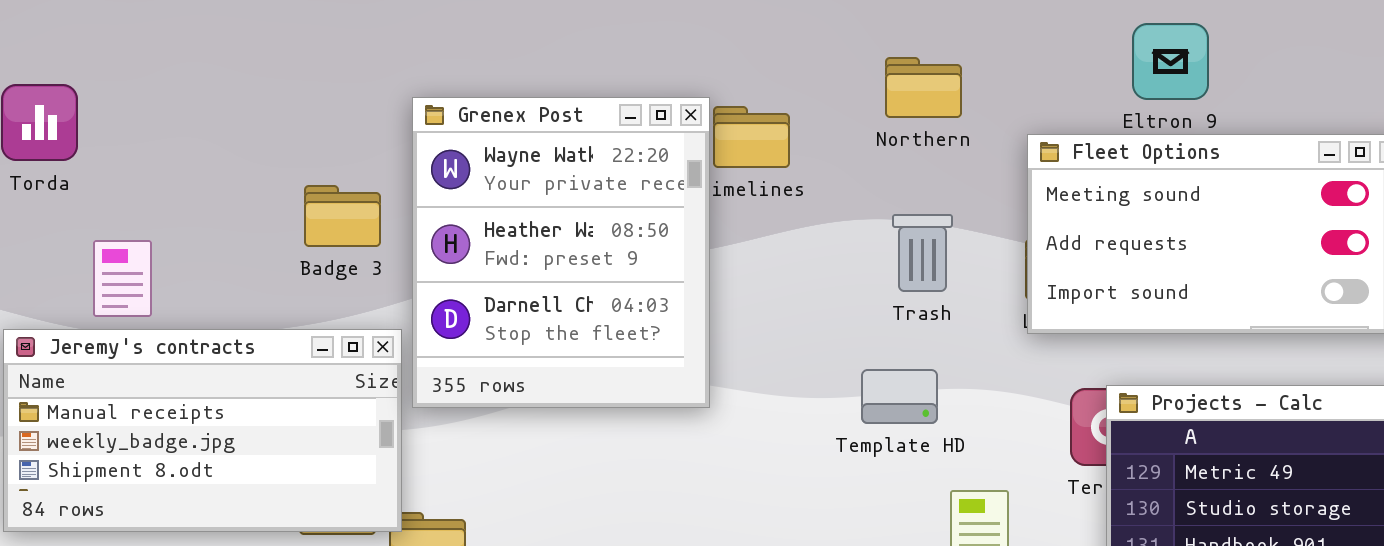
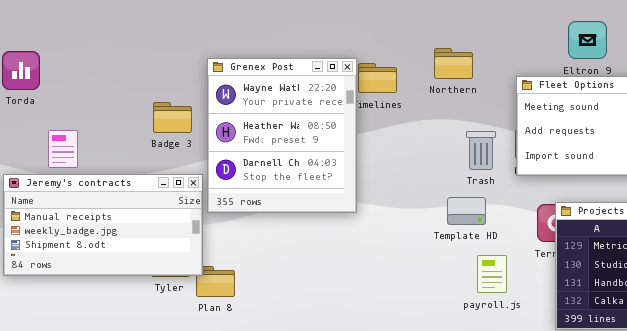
Northern: [885,57,962,118] -> [434,48,473,79], moved
Trash: [892,214,953,292] -> [466,131,496,170], moved
Template HD: [861,369,938,424] -> [447,197,486,225], moved

